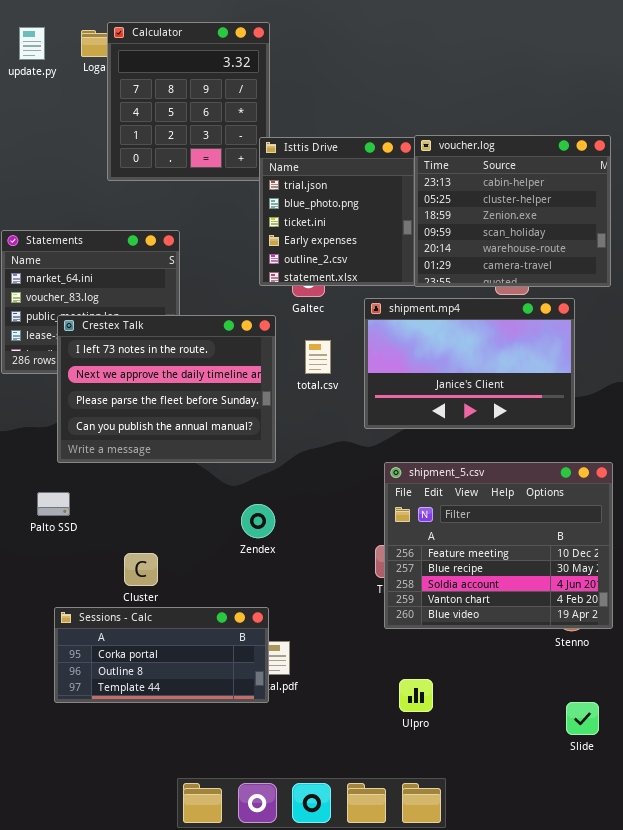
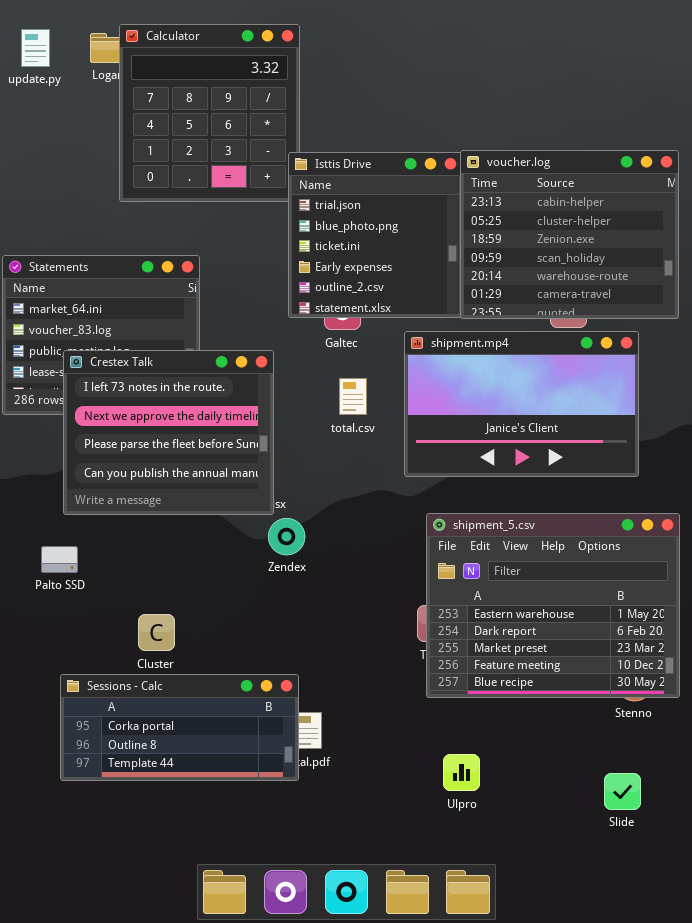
Crestex Talk: [57,315,276,463] -> [63,350,274,515], resized
shipment_5.csv: [384,462,613,629] -> [426,513,680,698], scrolled up 3 rows
Zendex: [241,504,275,538] -> [268,518,305,555], moved
Slide: [566,702,599,735] -> [604,773,641,810], moved

